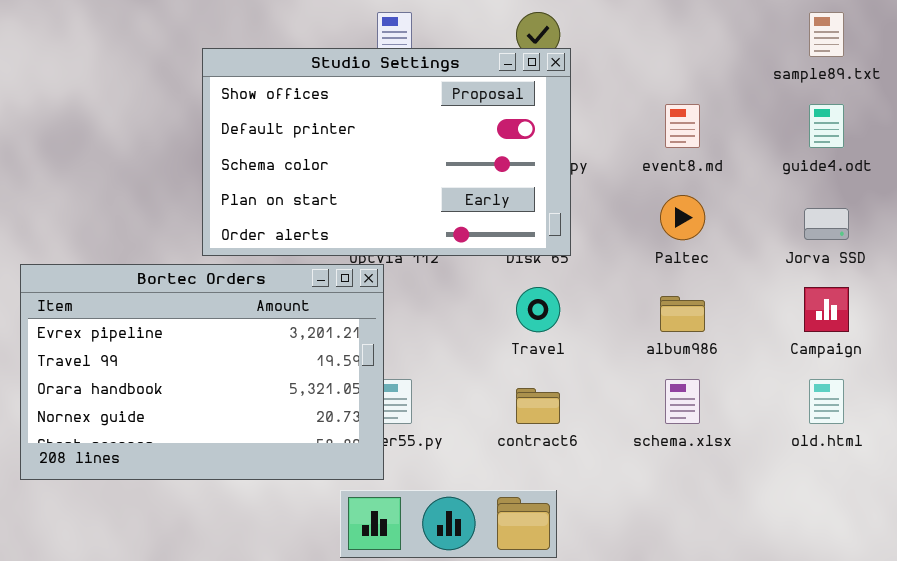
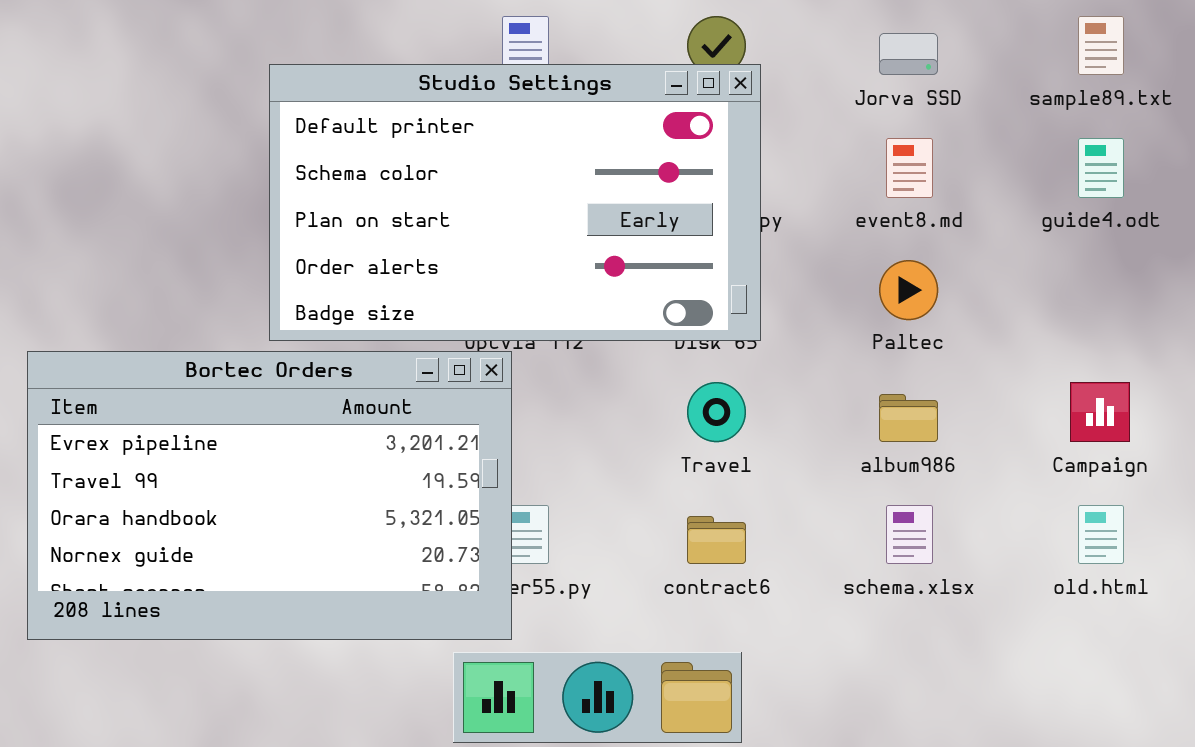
Studio Settings: [202,48,571,256] -> [269,64,761,341], scrolled down 1 row
Jorva SSD: [804,208,849,240] -> [879,33,938,75], moved

